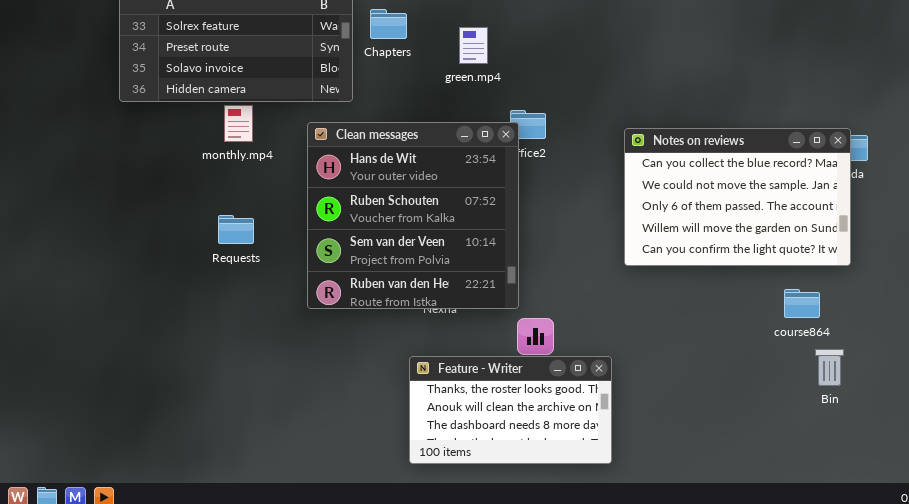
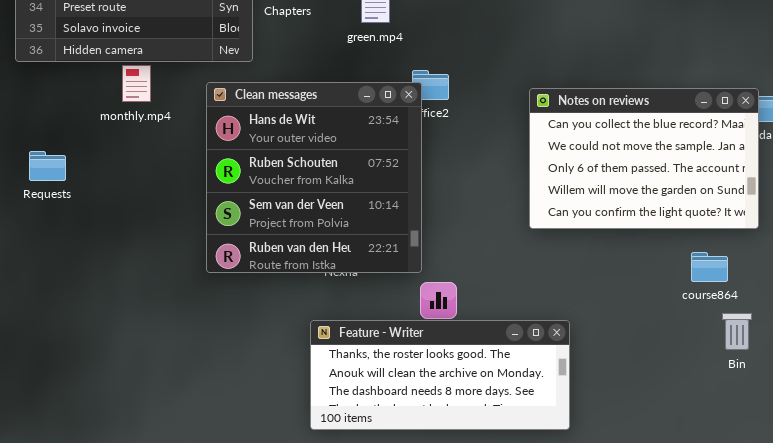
Requests: [218,215,254,244] -> [29,151,66,181], moved
Feature - Writer: [409,356,612,464] -> [310,320,570,430], resized

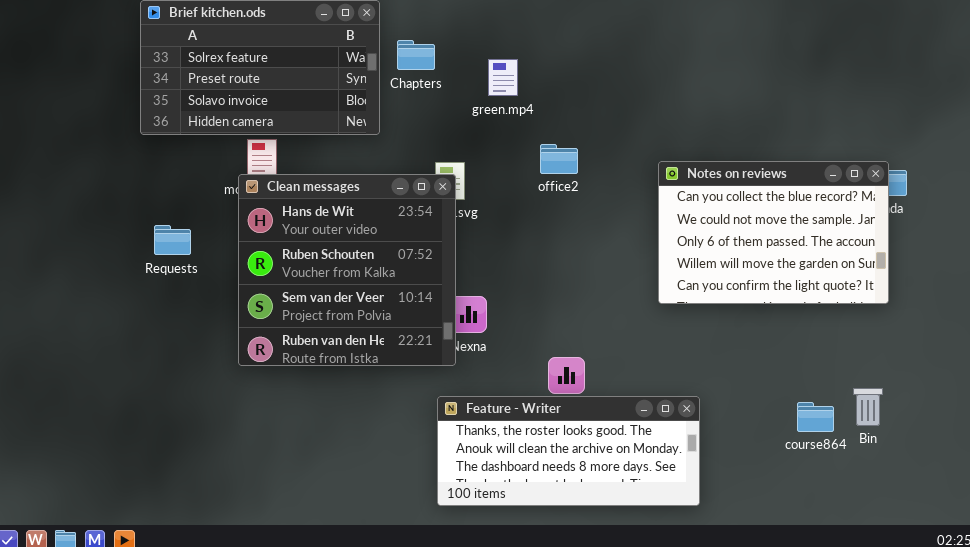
Clean messages: [206,82,422,273] -> [238,174,456,366], moved
course864: [691,252,728,282] -> [797,402,834,432], moved

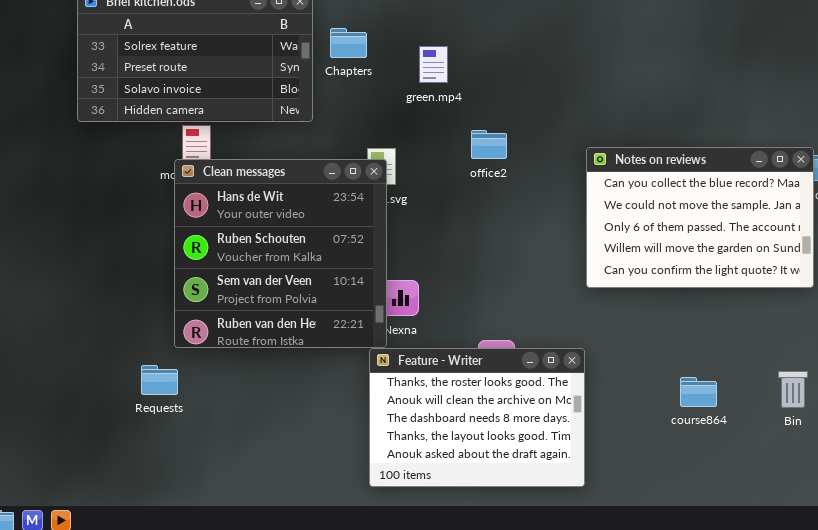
Requests: [154,225,191,255] -> [141,365,178,395], moved
Feature - Writer: [437,396,700,506] -> [369,348,585,487], resized
course864: [797,402,834,432] -> [680,377,717,407], moved

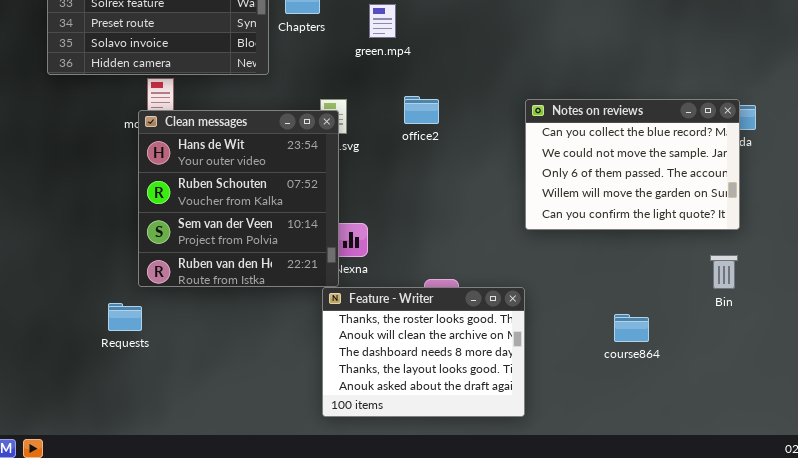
office2: [471,130,507,159] -> [404,96,439,124], moved
Bin: [778,371,808,408] -> [710,255,738,289], moved

